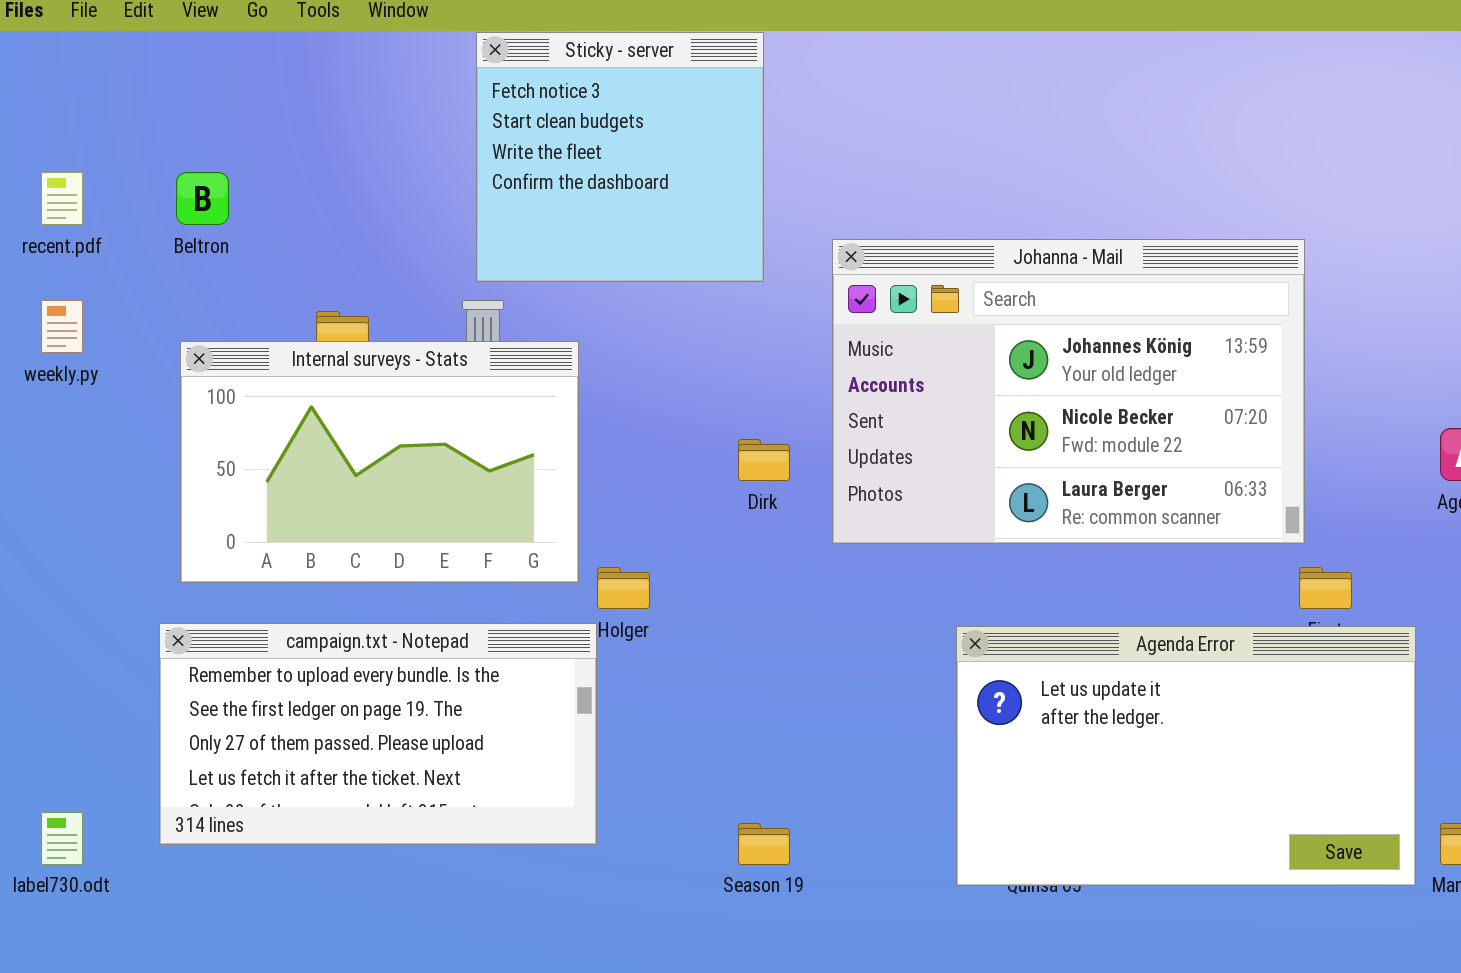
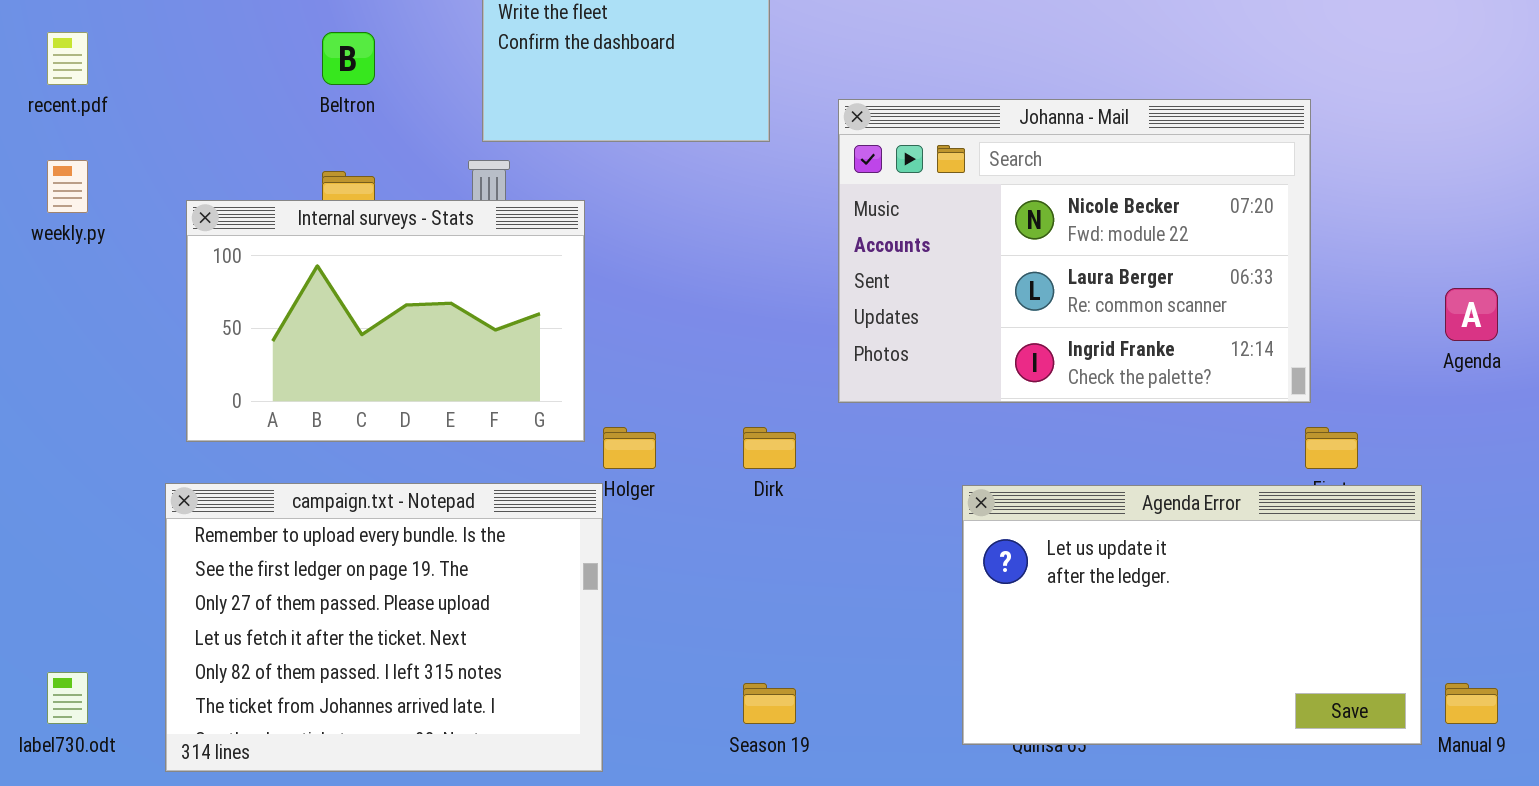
Beltron: [176,172,229,225] -> [322,32,375,85], moved
Johanna - Mail: [832,239,1305,544] -> [838,99,1311,403], scrolled down 1 row
Dirk: [738,439,790,481] -> [743,427,796,469], moved
campaign.txt - Notepad: [159,623,597,845] -> [165,483,603,772], resized

